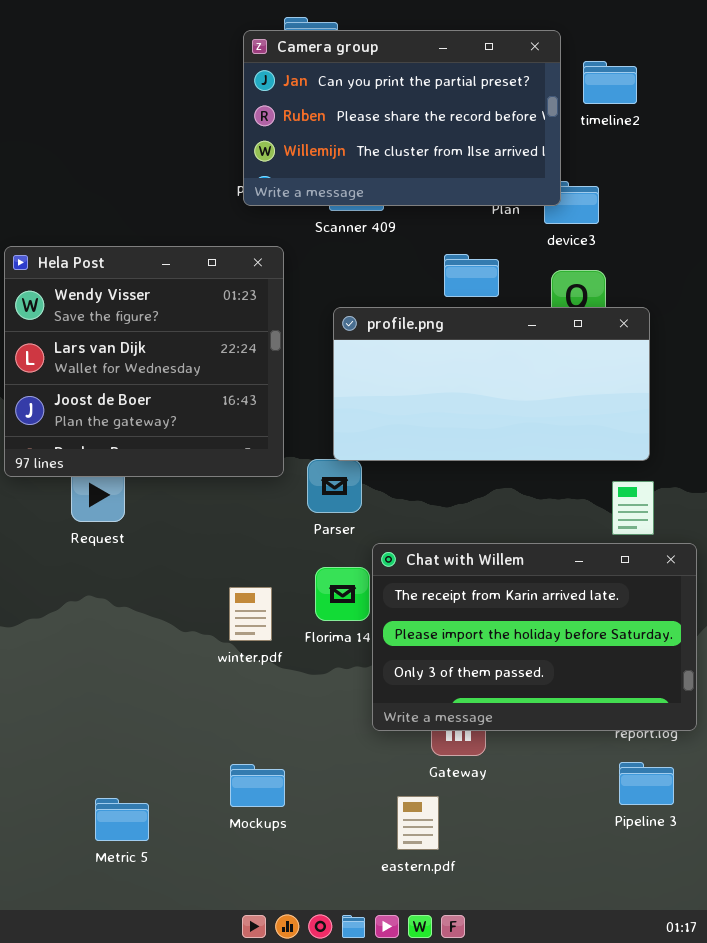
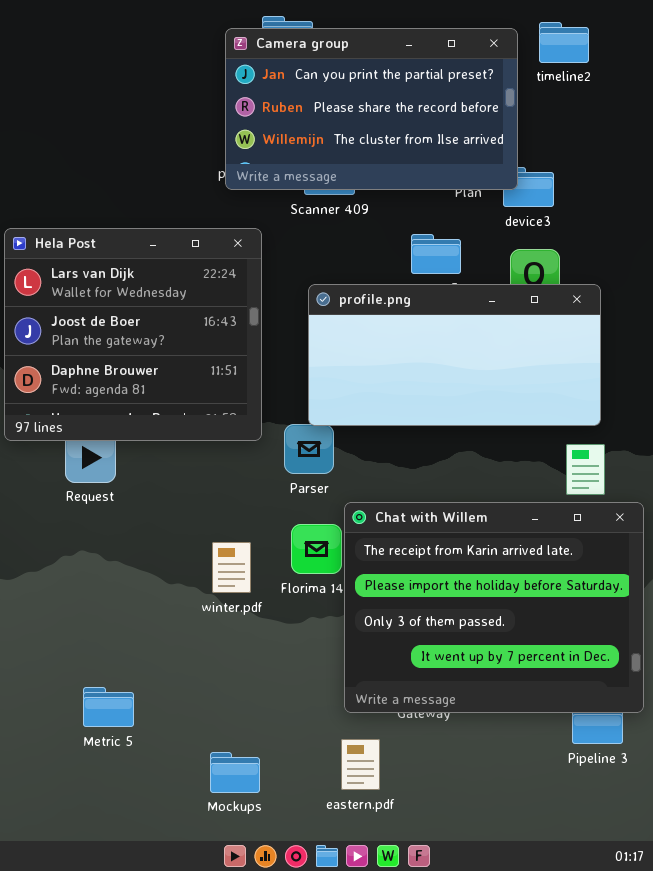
timeline2: [583,61,637,104] -> [539,22,589,63], moved
Hela Post: [4,246,284,477] -> [4,228,262,441], scrolled down 1 row
Chat with Willem: [372,543,697,731] -> [344,502,644,713], resized
Mockups: [230,764,285,807] -> [210,752,260,793], moved
eastern.pdf: [397,796,439,850] -> [341,739,380,790], moved
Metric 5: [95,798,149,841] -> [83,687,134,727], moved

